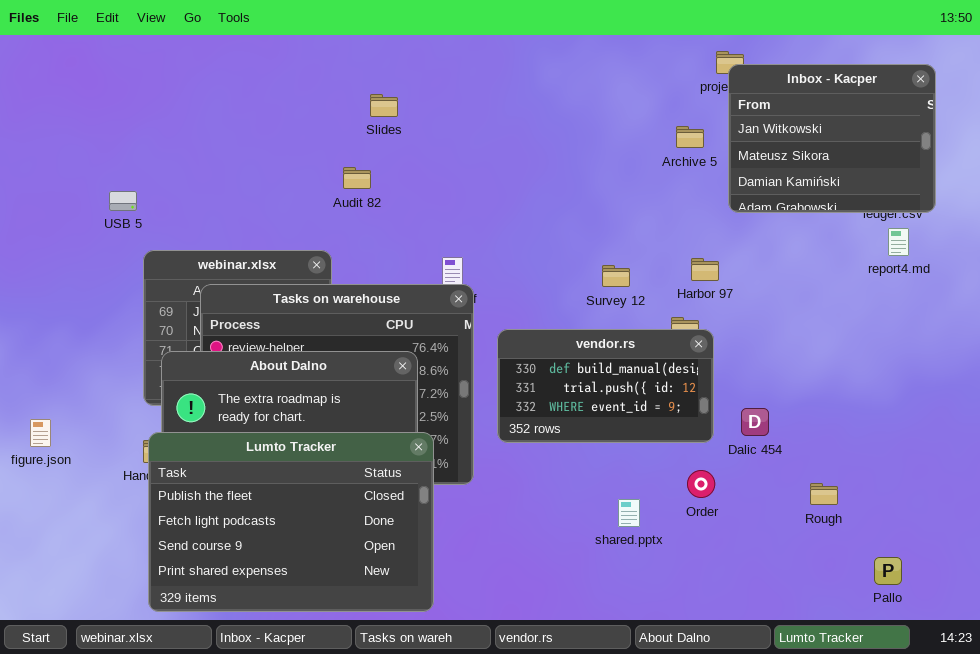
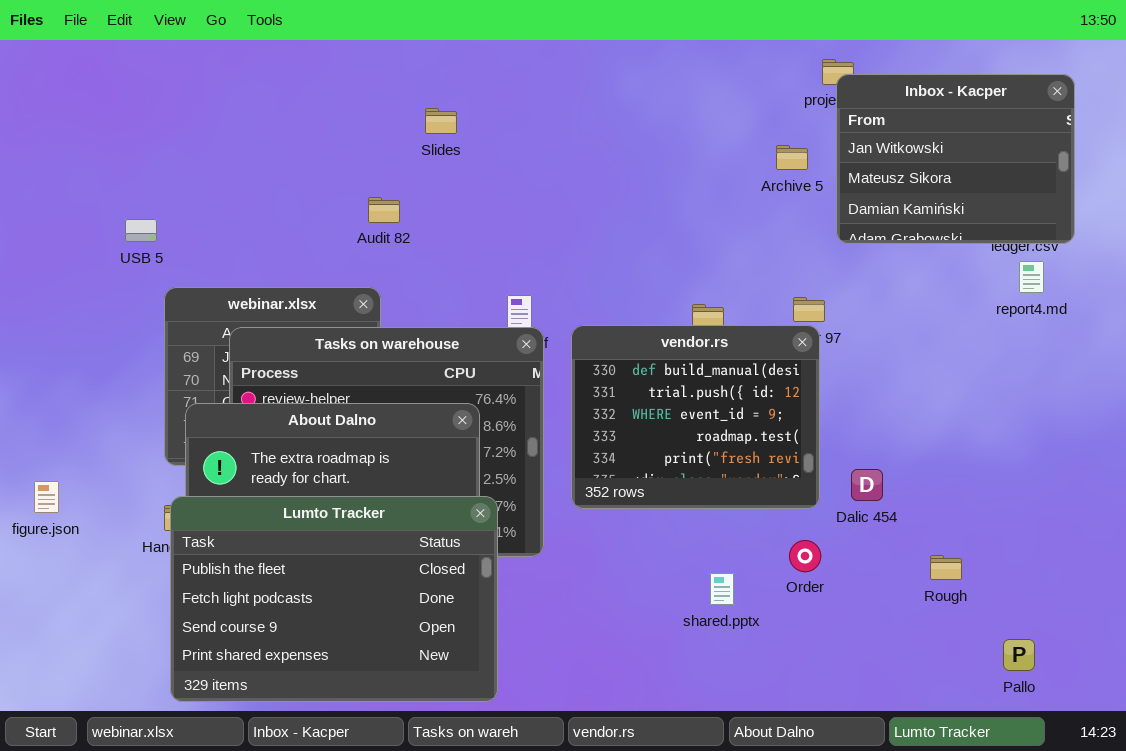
Audit 82: [343,167,371,189] -> [368,197,400,223], moved
vendor.rs: [497,329,714,443] -> [571,325,820,509], resized

